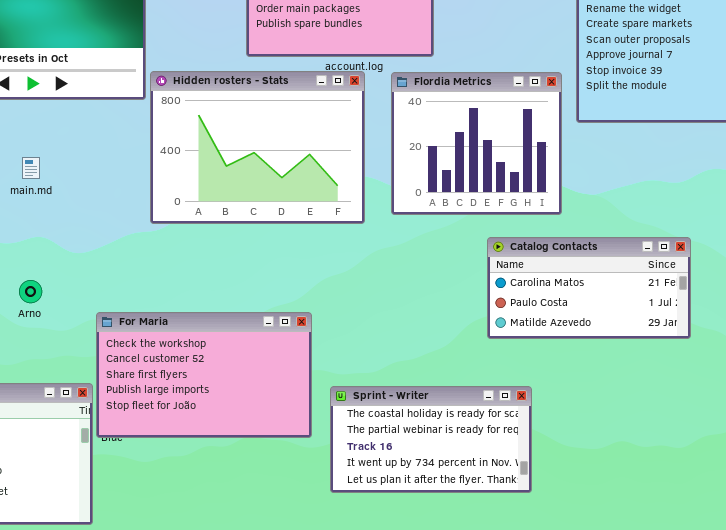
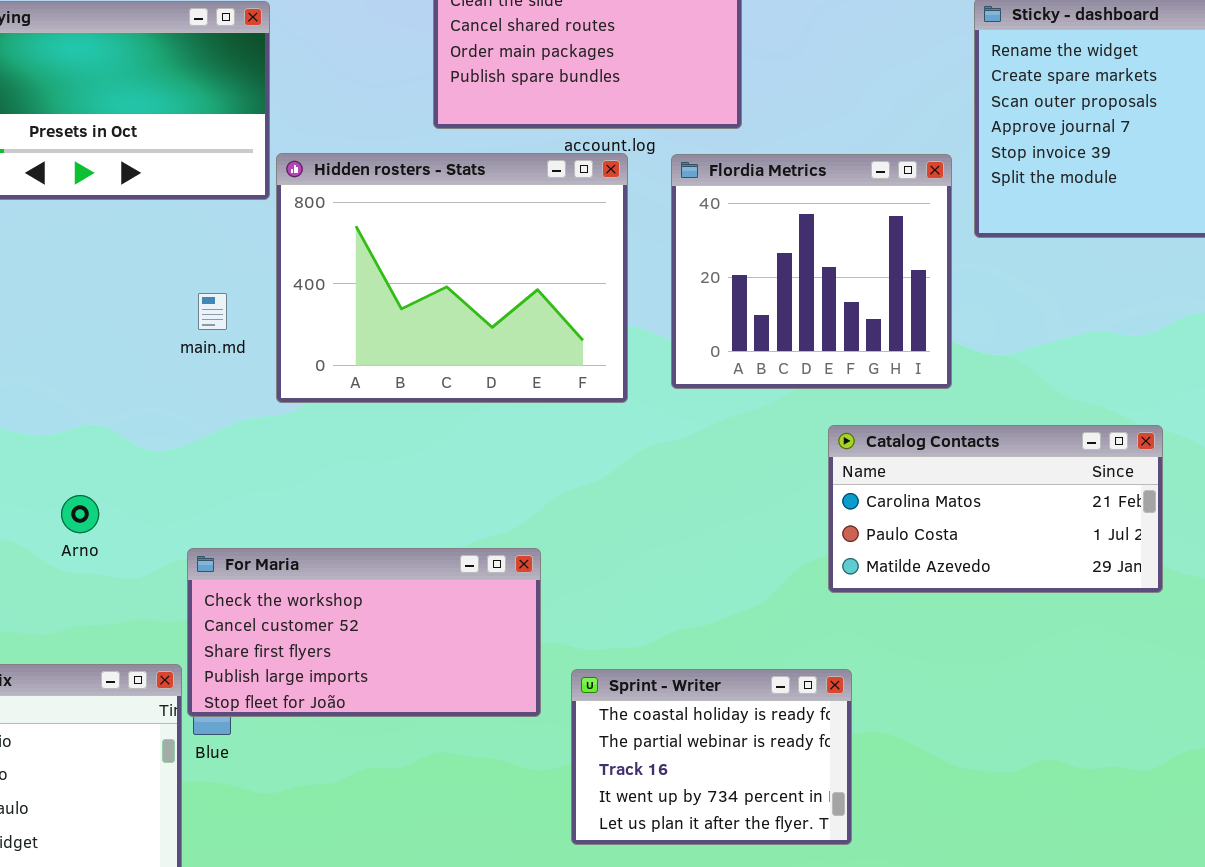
main.md: [22,157,40,179] -> [198,293,227,330], moved
For Maria: [96,312,312,438] -> [187,548,541,717], resized
Sprint - Writer: [330,386,532,493] -> [571,669,852,845], resized

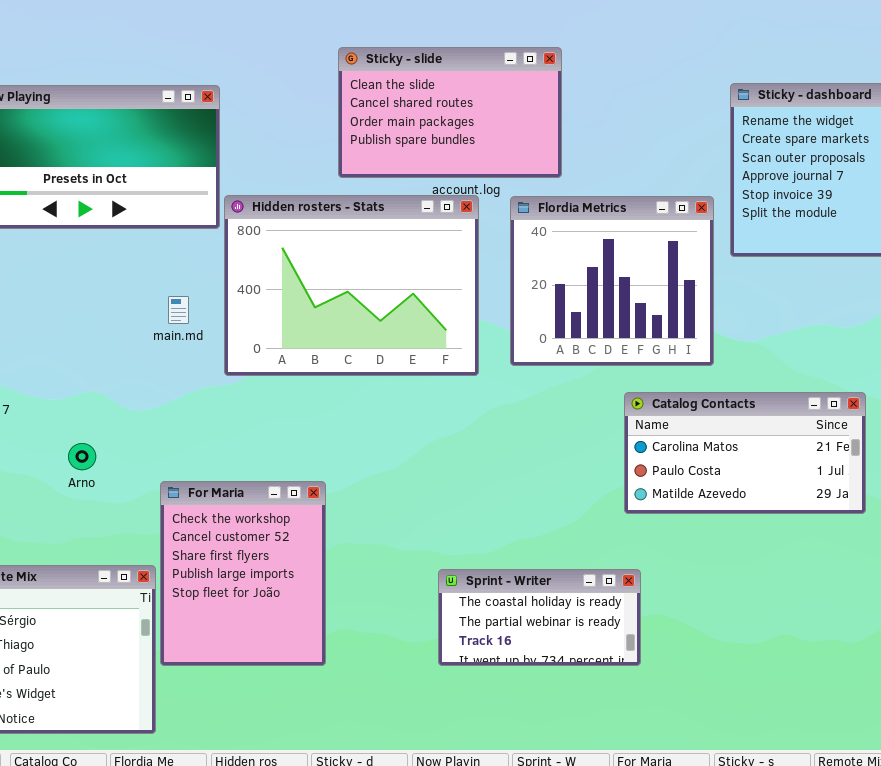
For Maria: [187,548,541,717] -> [160,481,326,666], resized
Sprint - Writer: [571,669,852,845] -> [438,569,641,666], resized

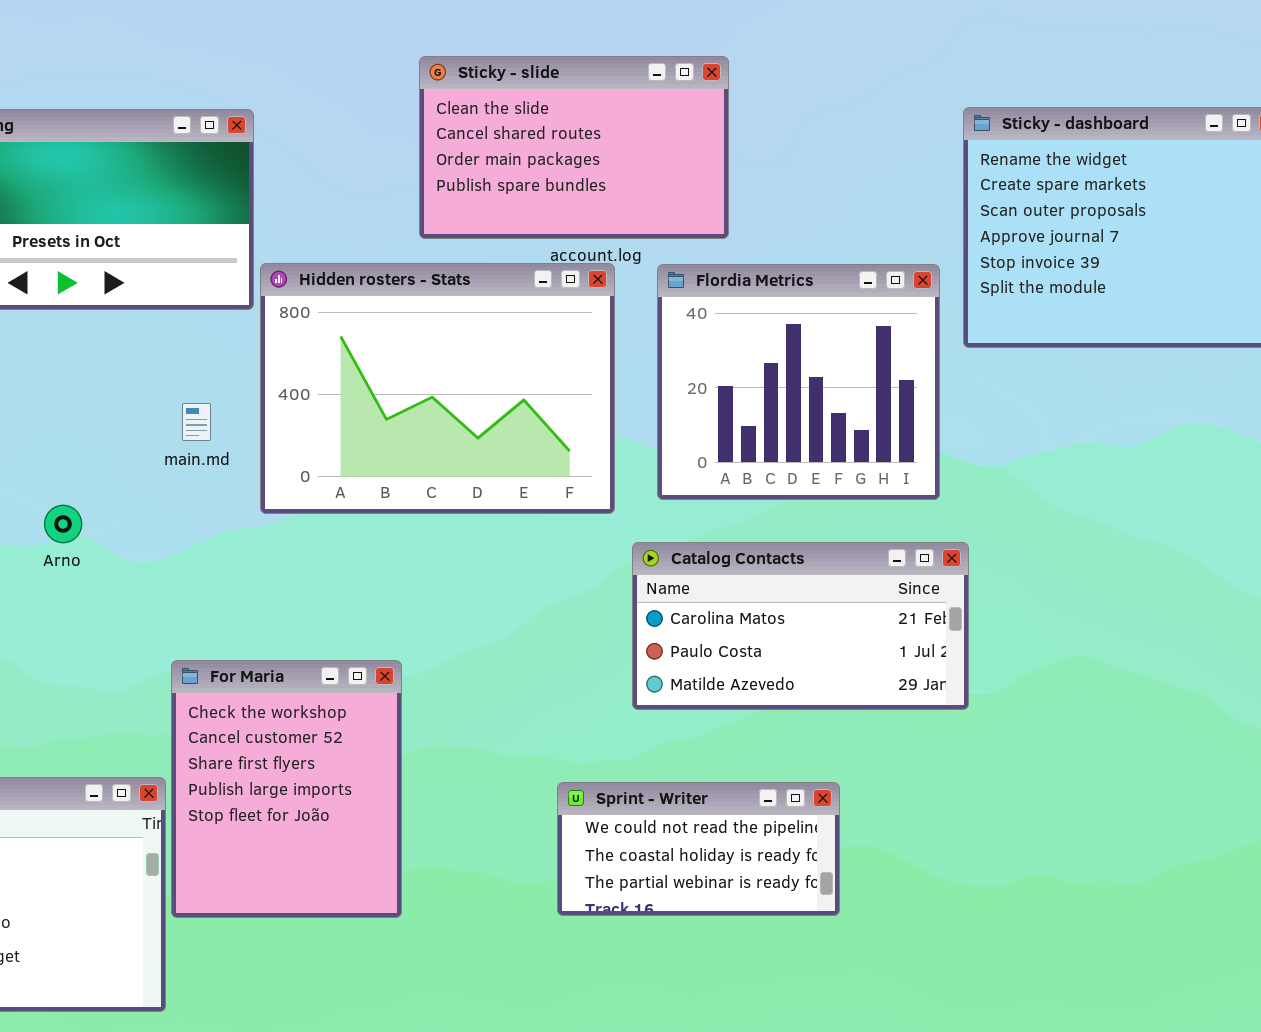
Catalog Contacts: [624,392,866,514] -> [632,542,969,710], moved
Arno: [68,443,96,470] -> [44,505,82,543], moved
Sprint - Writer: [438,569,641,666] -> [557,782,840,916], scrolled up 1 row

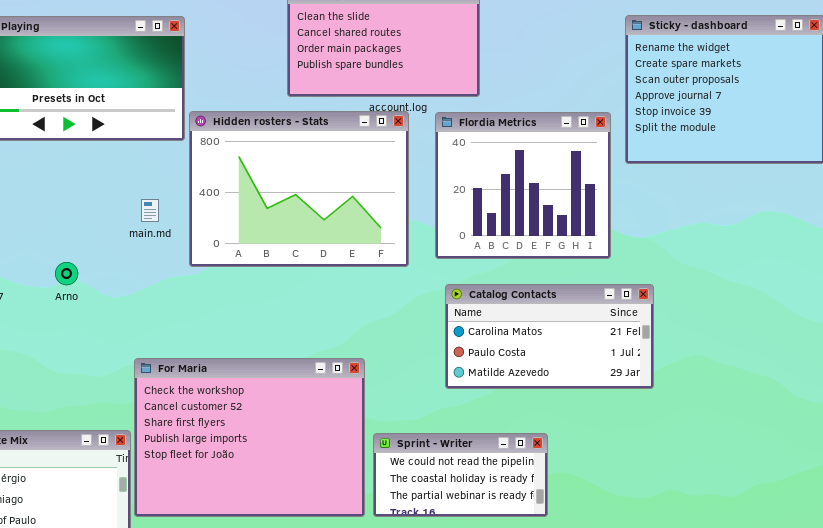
Catalog Contacts: [632,542,969,710] -> [445,284,654,389], moved
For Maria: [171,660,402,918] -> [134,358,365,517], resized

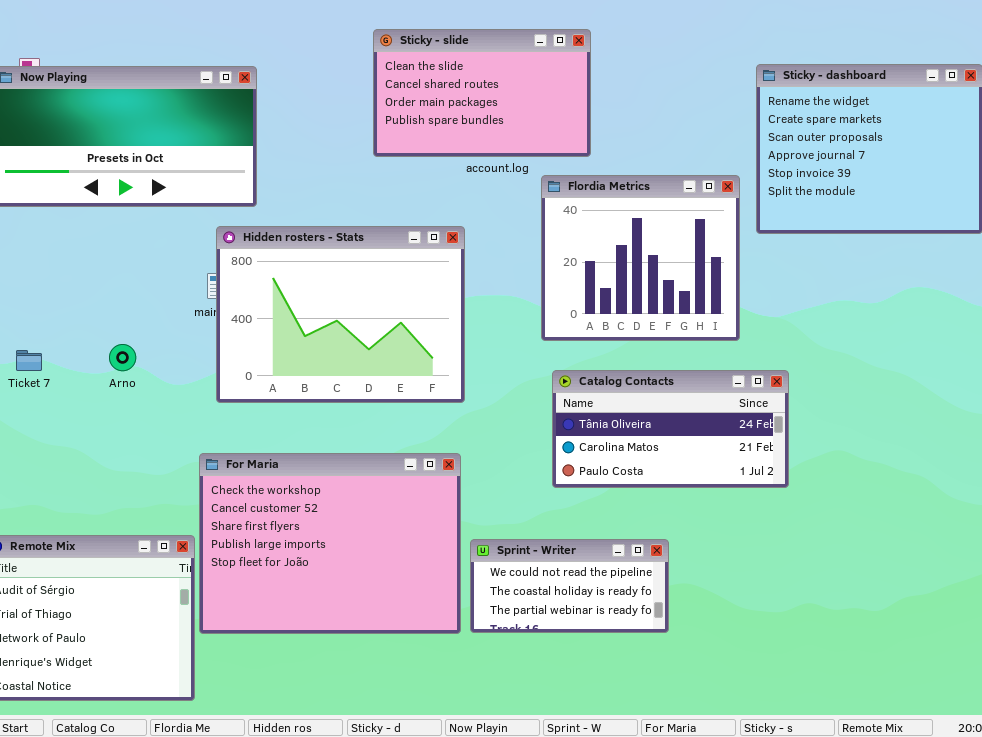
Hidden rosters - Stats: [189,111,409,267] -> [216,226,465,403], moved
Catalog Contacts: [445,284,654,389] -> [552,370,789,488], scrolled up 1 row

